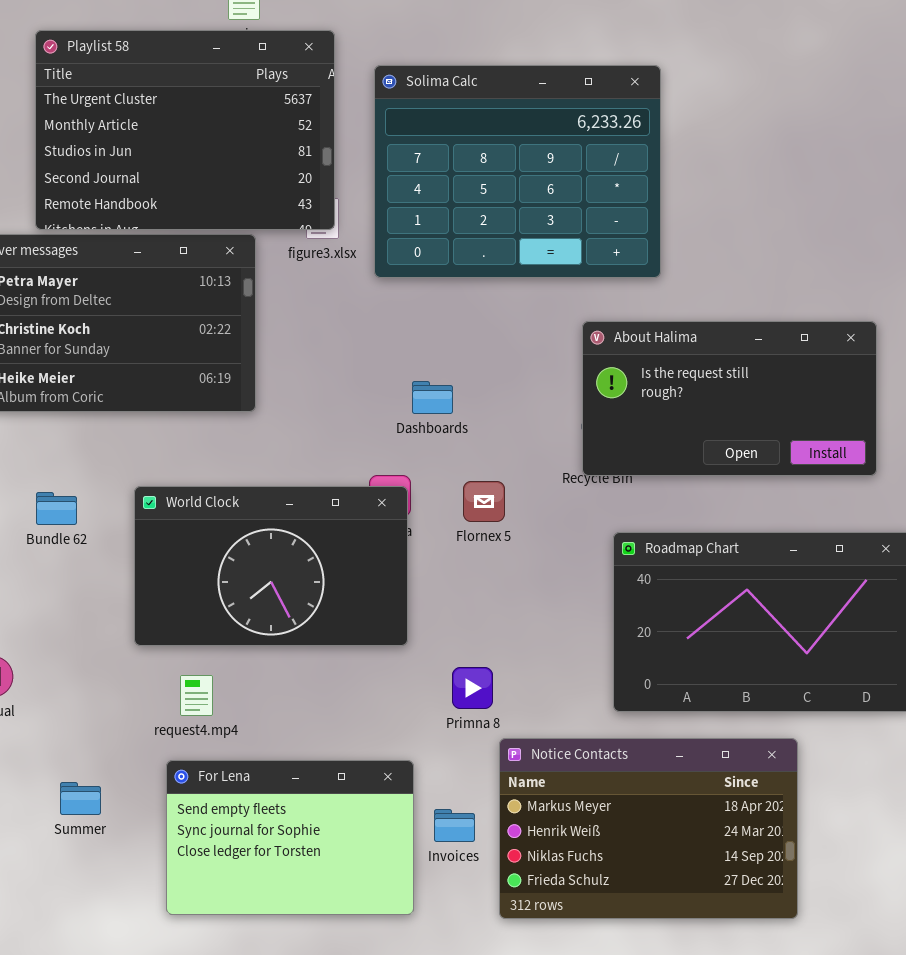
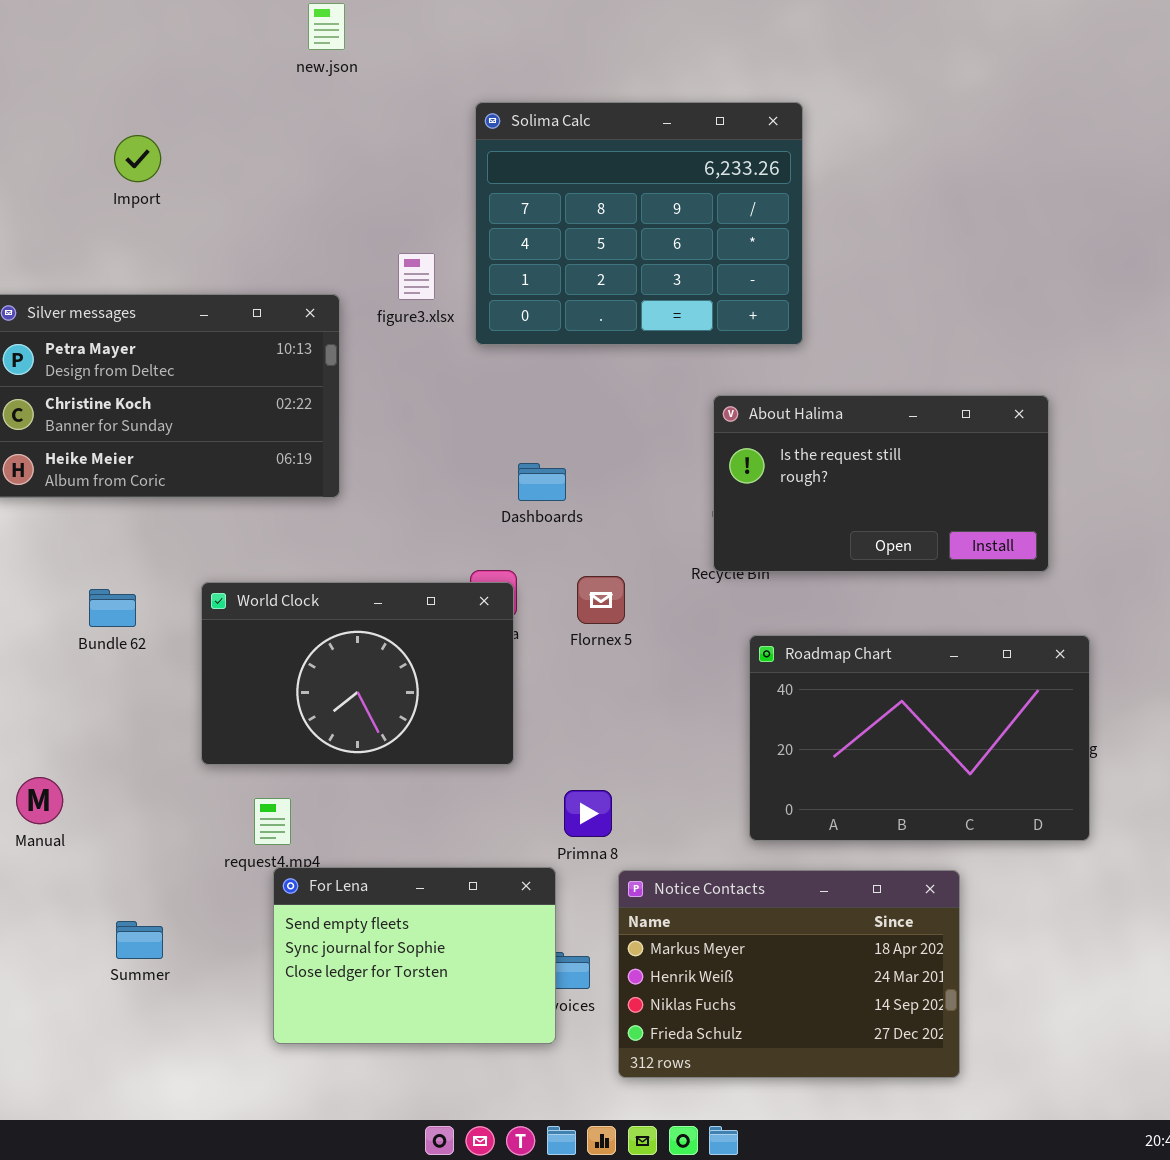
Playlist 58: [35,30,335,230] -> none, closed
For Lena: [166,760,414,915] -> [273,867,556,1044], moved

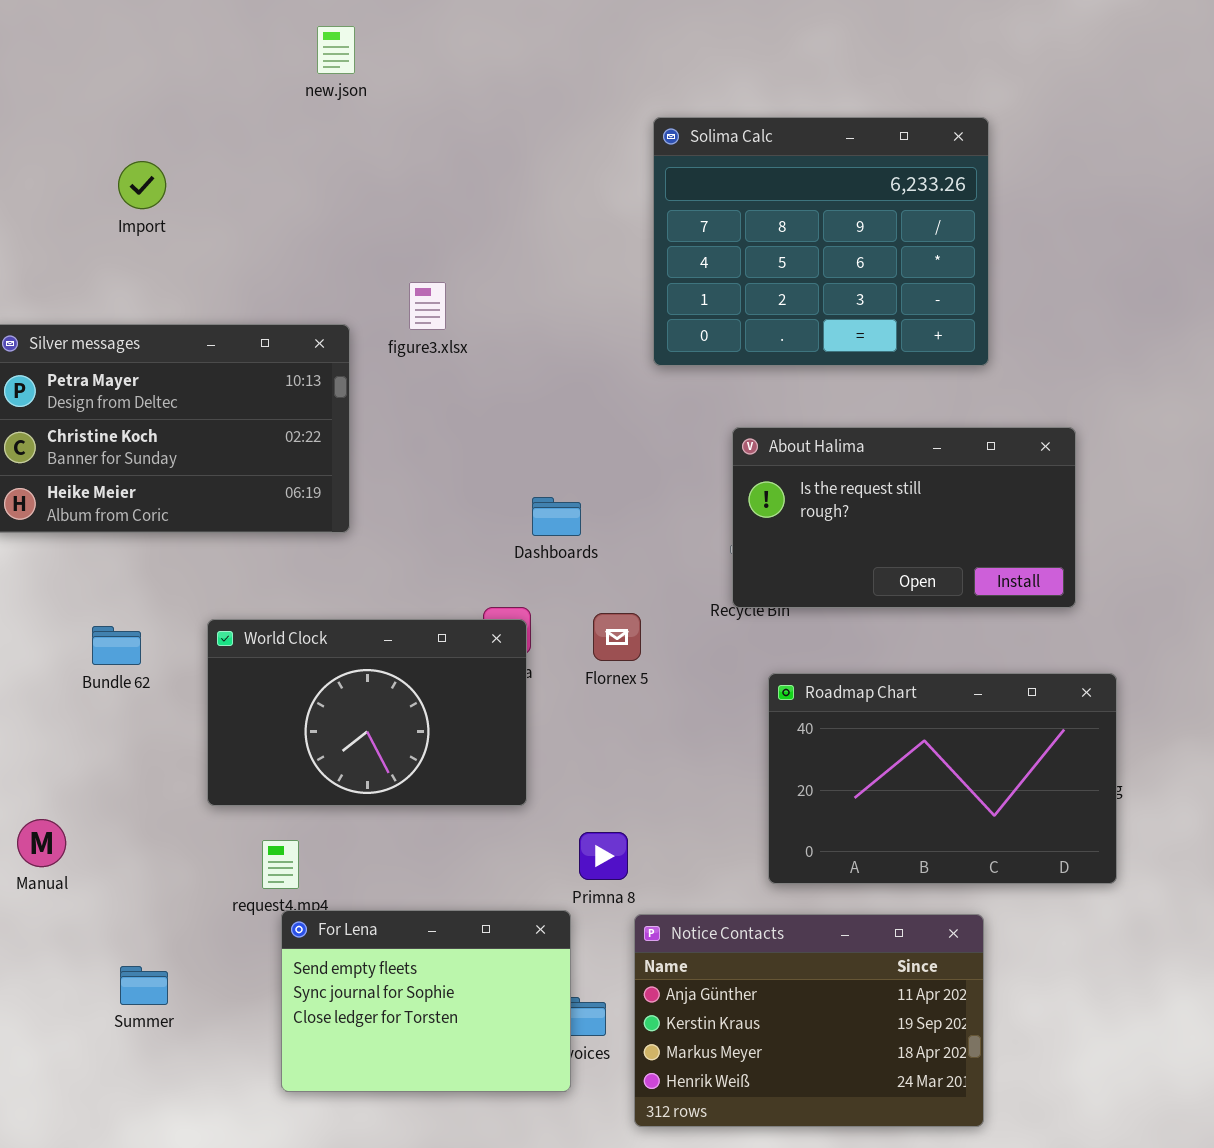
Solima Calc: [475,102,803,345] -> [653,117,989,366], moved
Notice Contacts: [618,870,960,1078] -> [634,914,984,1127], scrolled up 2 rows

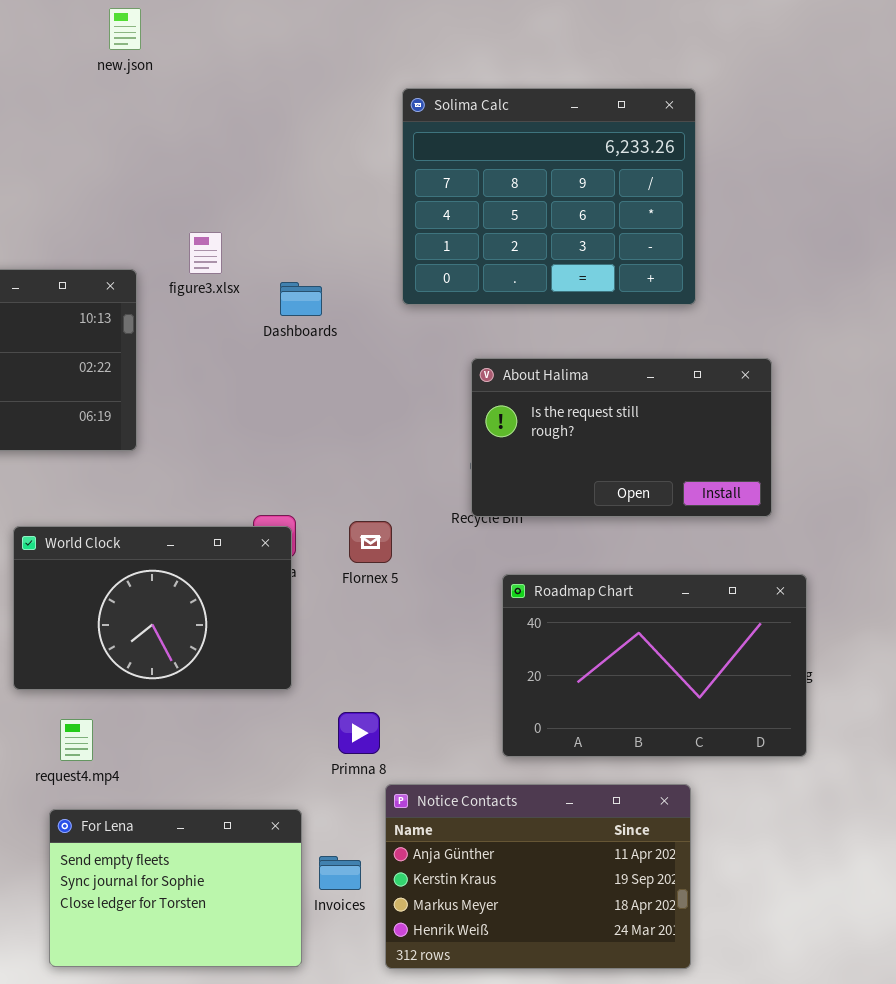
Dashboards: [532,497,581,536] -> [280,282,322,316], moved
For Lena: [281,910,571,1092] -> [49,809,302,967], moved

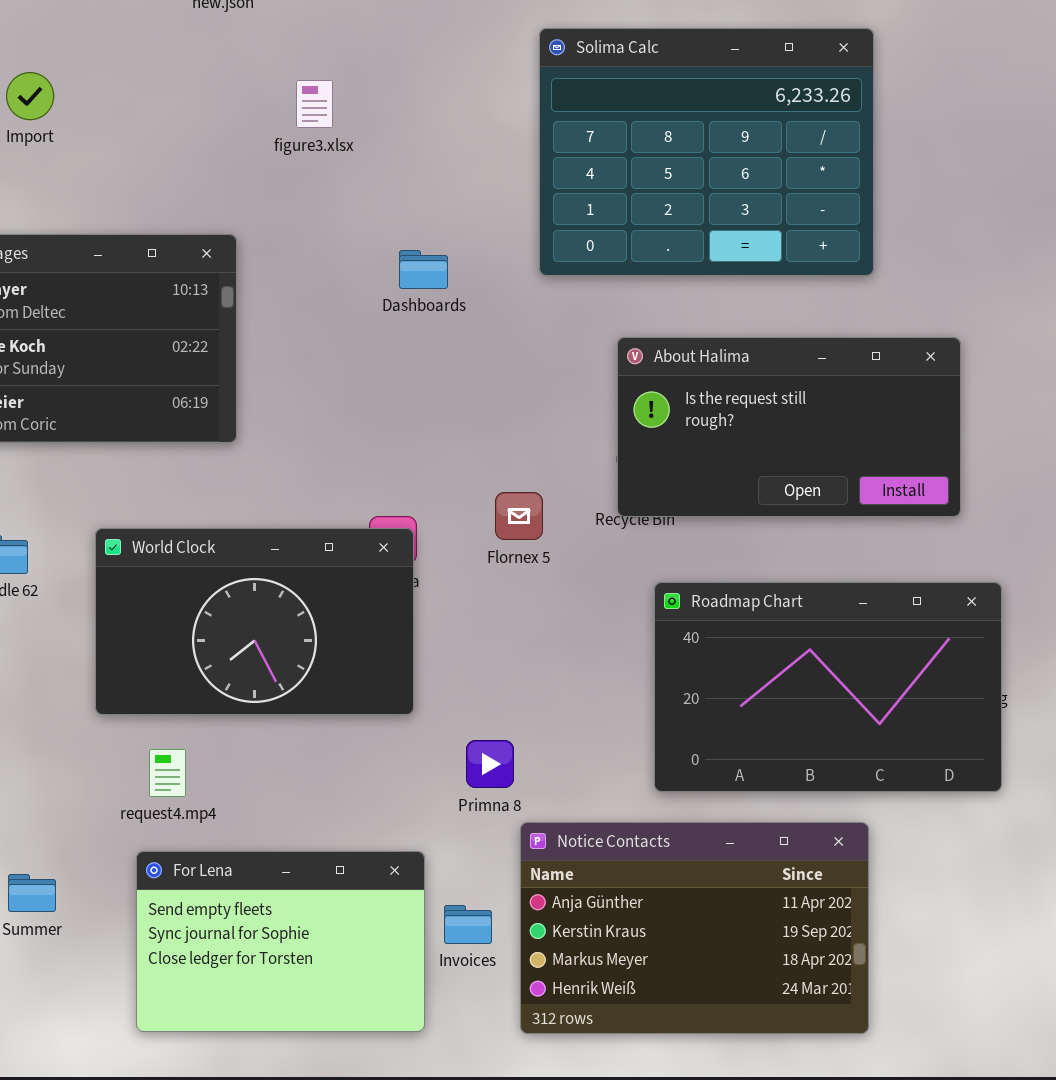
figure3.xlsx: [189,232,222,274] -> [296,80,333,128], moved
Flornex 5: [349,521,392,563] -> [495,492,543,540], moved

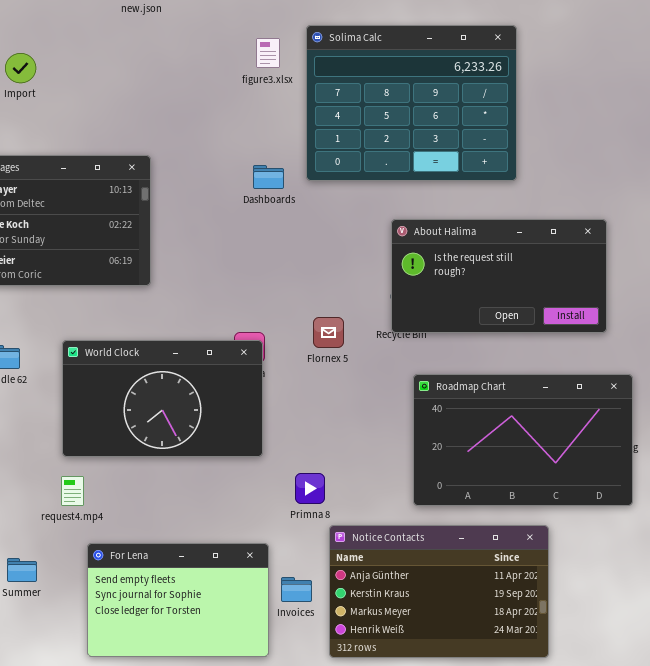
Solima Calc: [539,28,874,276] -> [306,25,517,181], moved
figure3.xlsx: [296,80,333,128] -> [256,38,280,68], moved
request4.mp4: [149,749,186,797] -> [61,476,84,506], moved

